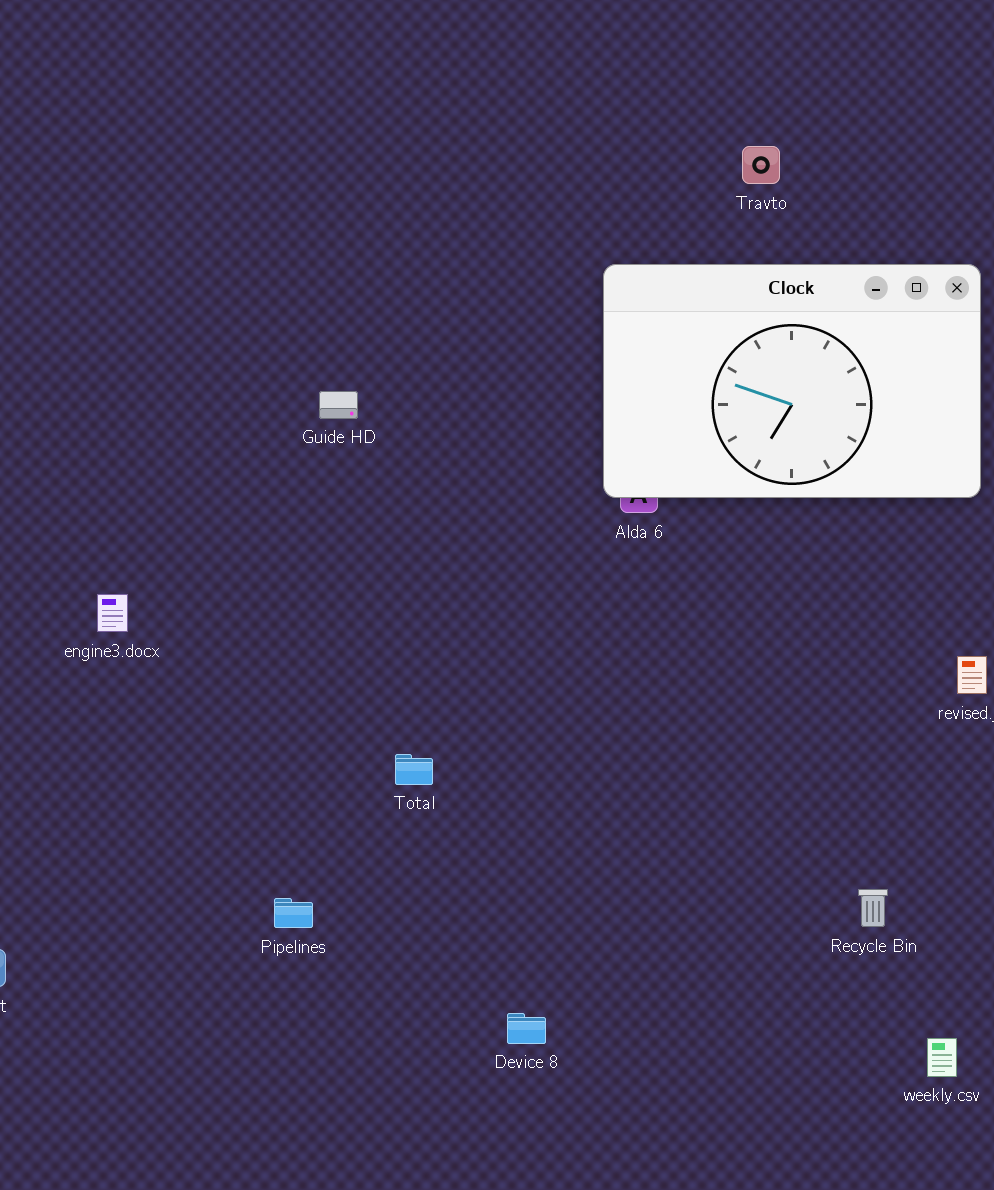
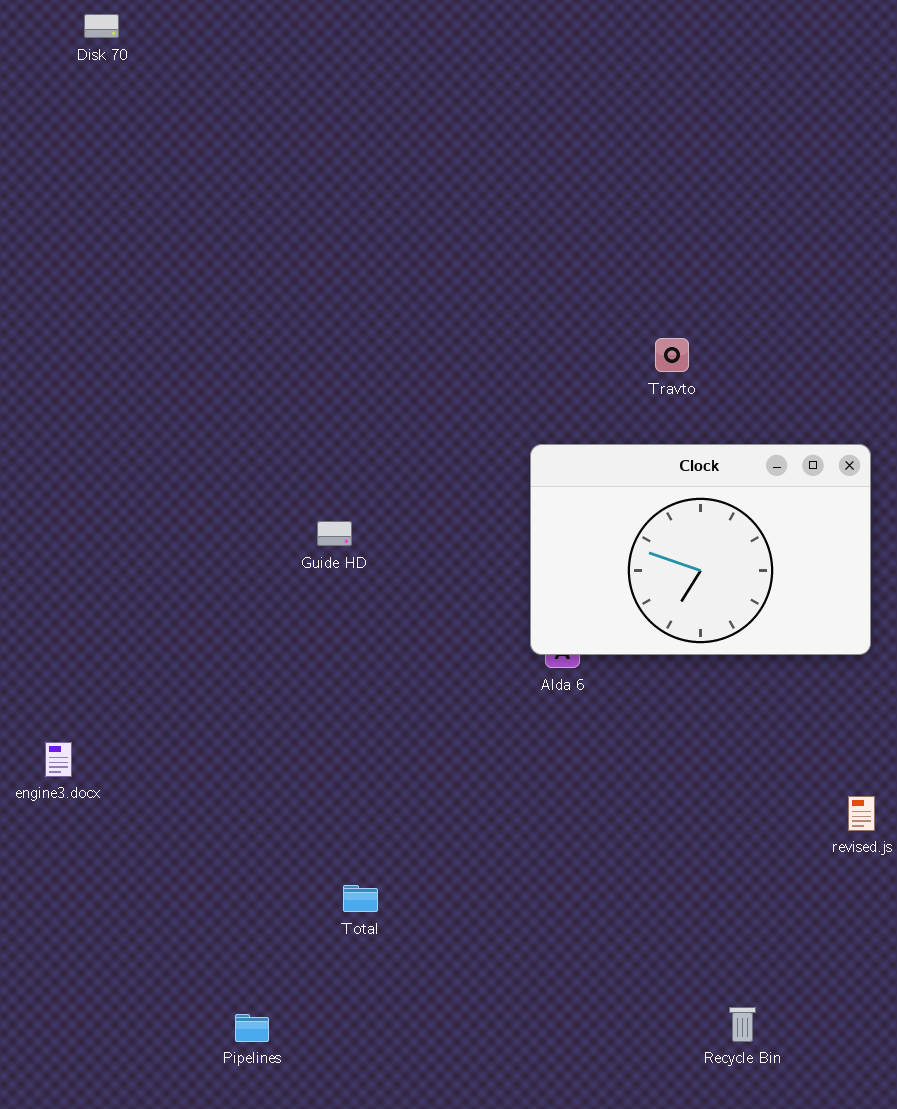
Guide HD: [319,391,358,419] -> [317,521,352,546], moved
engine3.docx: [97,594,128,632] -> [45,742,72,777], moved
Recycle Bin: [858,889,888,927] -> [729,1007,756,1042], moved

